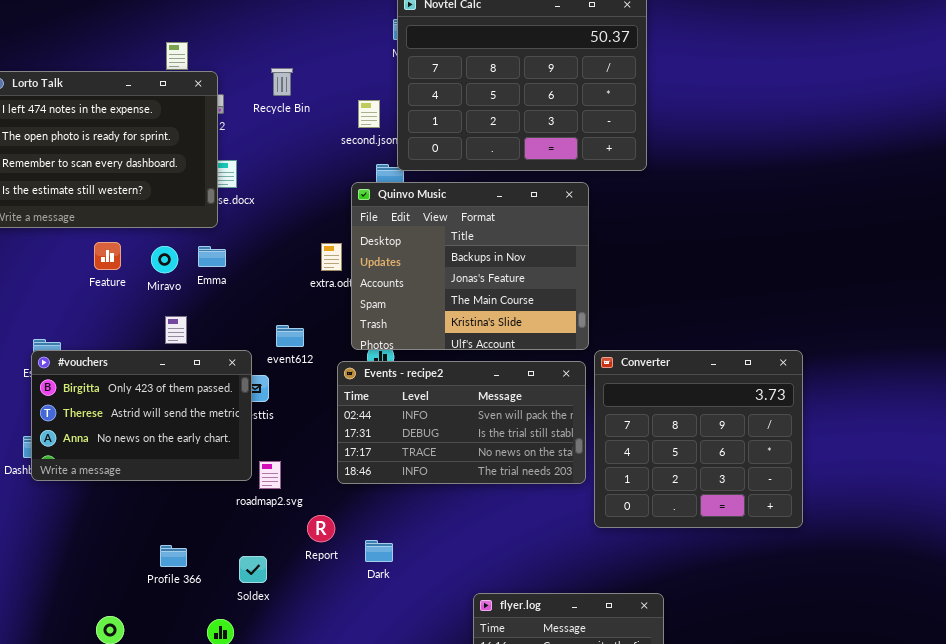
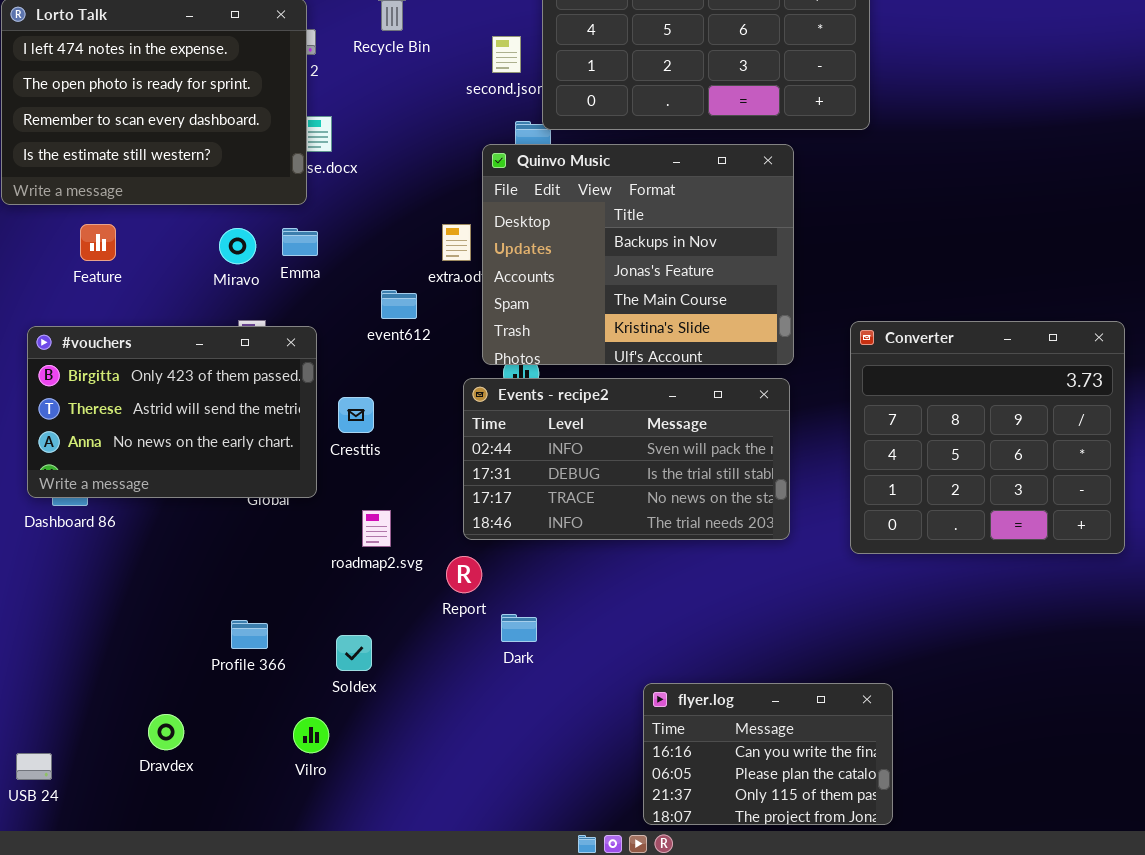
Feature: [94,242,121,270] -> [80,224,116,261], moved
event612: [276,325,304,347] -> [381,290,417,319], moved
#vouchers: [31,350,252,481] -> [27,326,317,498], moved
Converter: [594,350,803,528] -> [850,321,1125,554], moved
Report: [307,515,335,542] -> [446,556,482,593], moved

